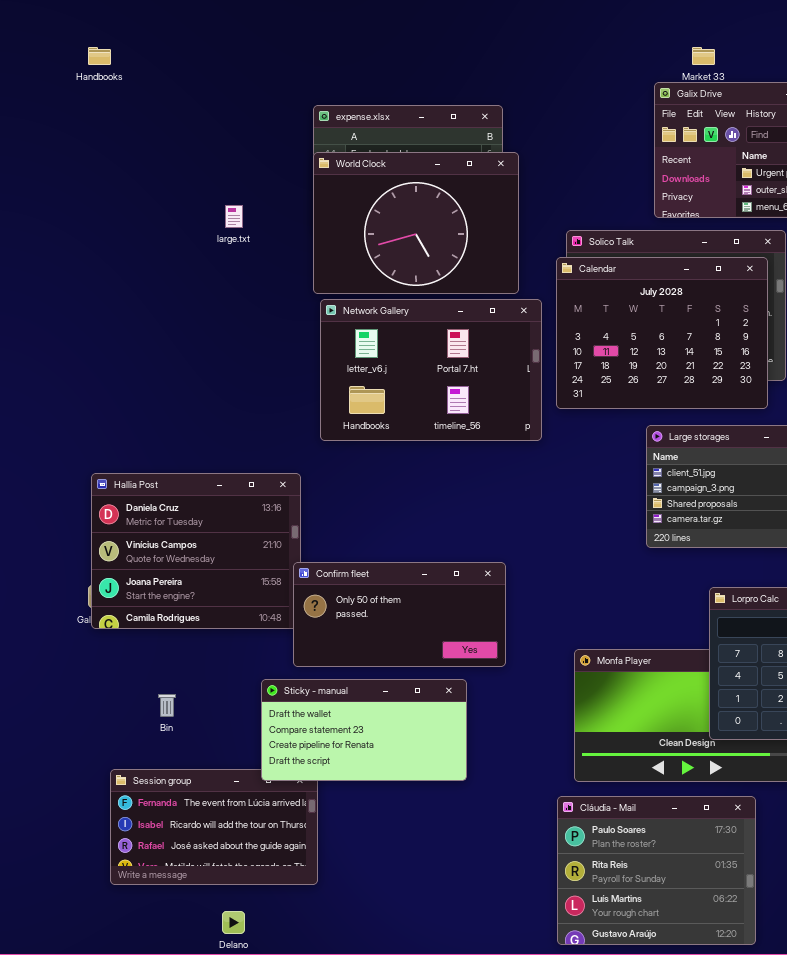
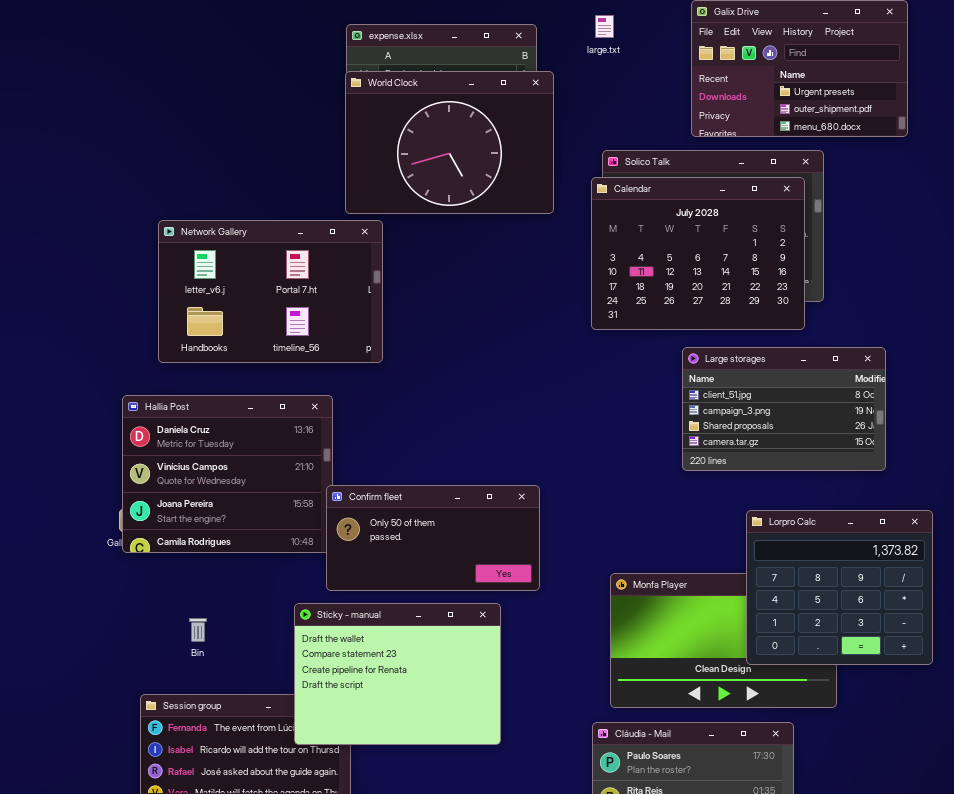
large.txt: [225,205,243,228] -> [595,15,614,38], moved
Network Gallery: [320,299,542,441] -> [158,220,383,363], moved
Sticky - manual: [261,679,467,781] -> [294,603,501,745], resized

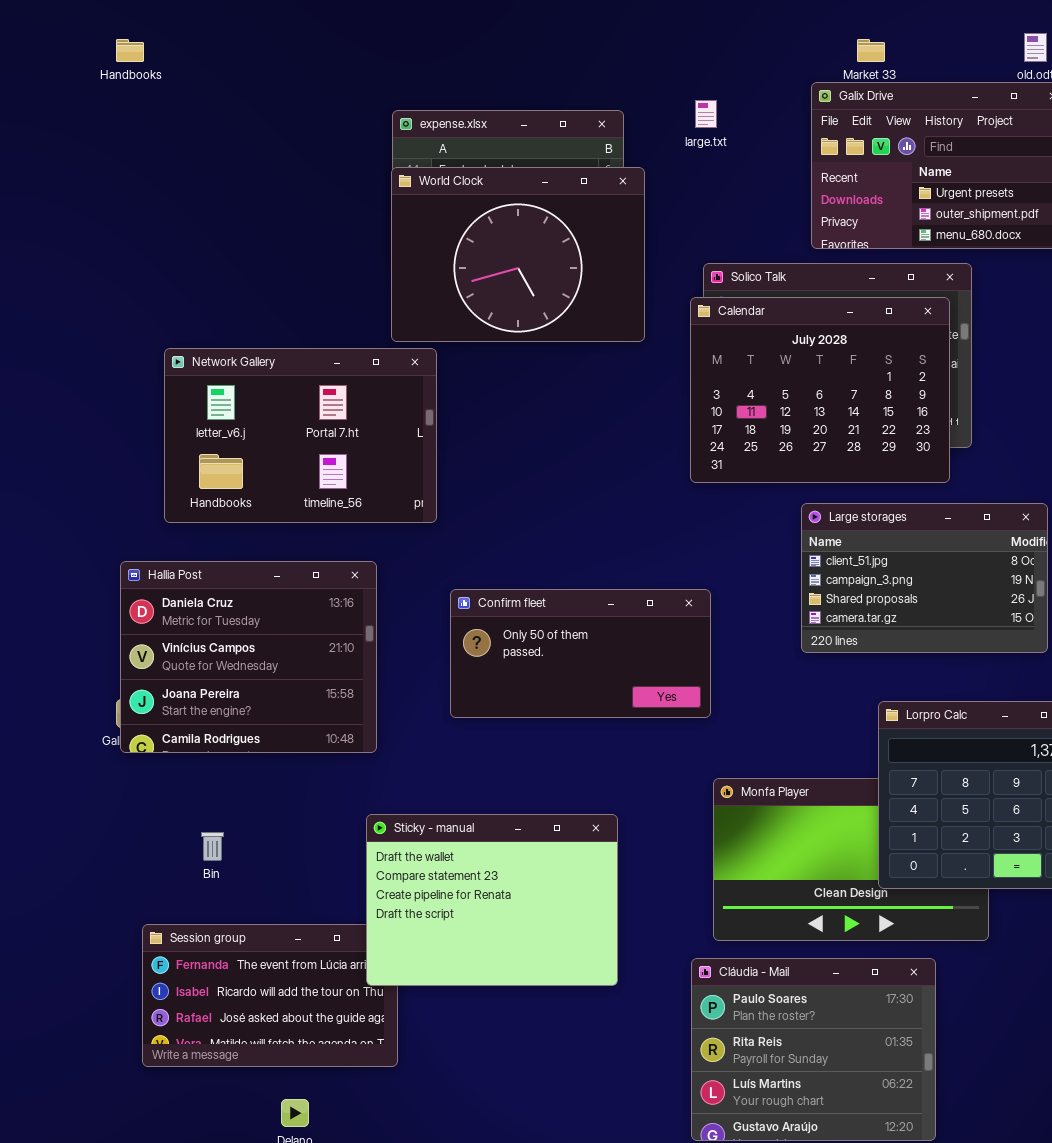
Confirm fleet: [326,485,540,591] -> [450,589,711,718], moved
Sticky - manual: [294,603,501,745] -> [366,814,618,986], moved

